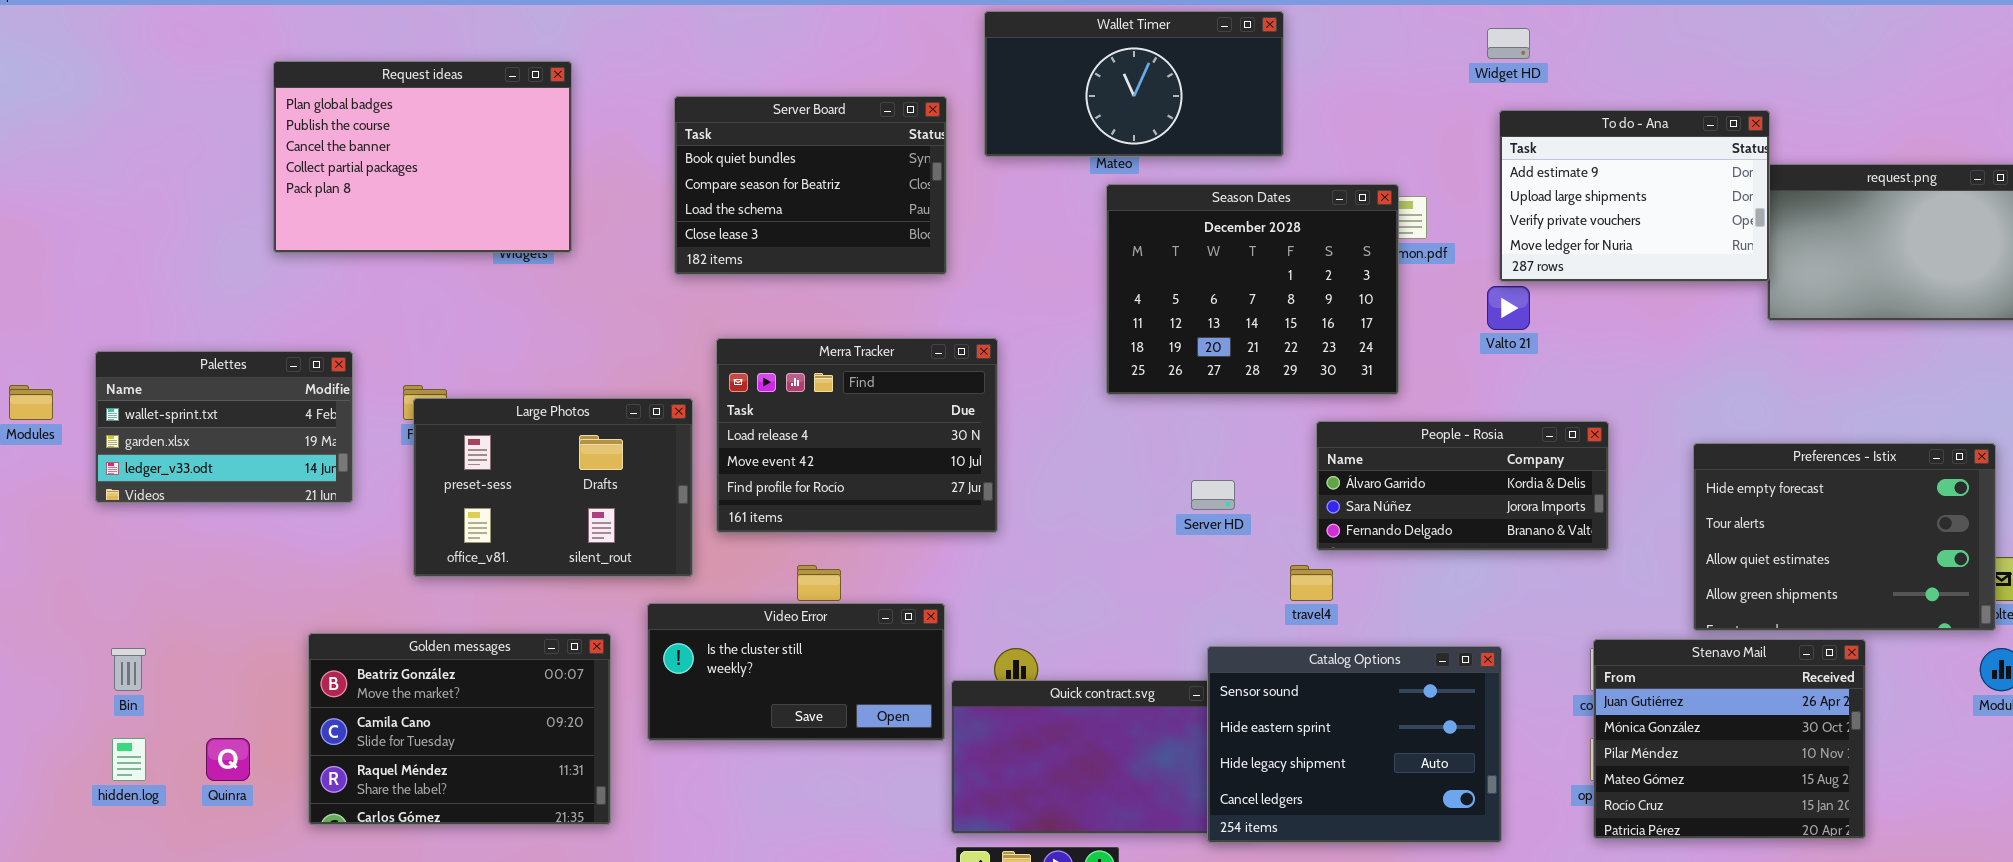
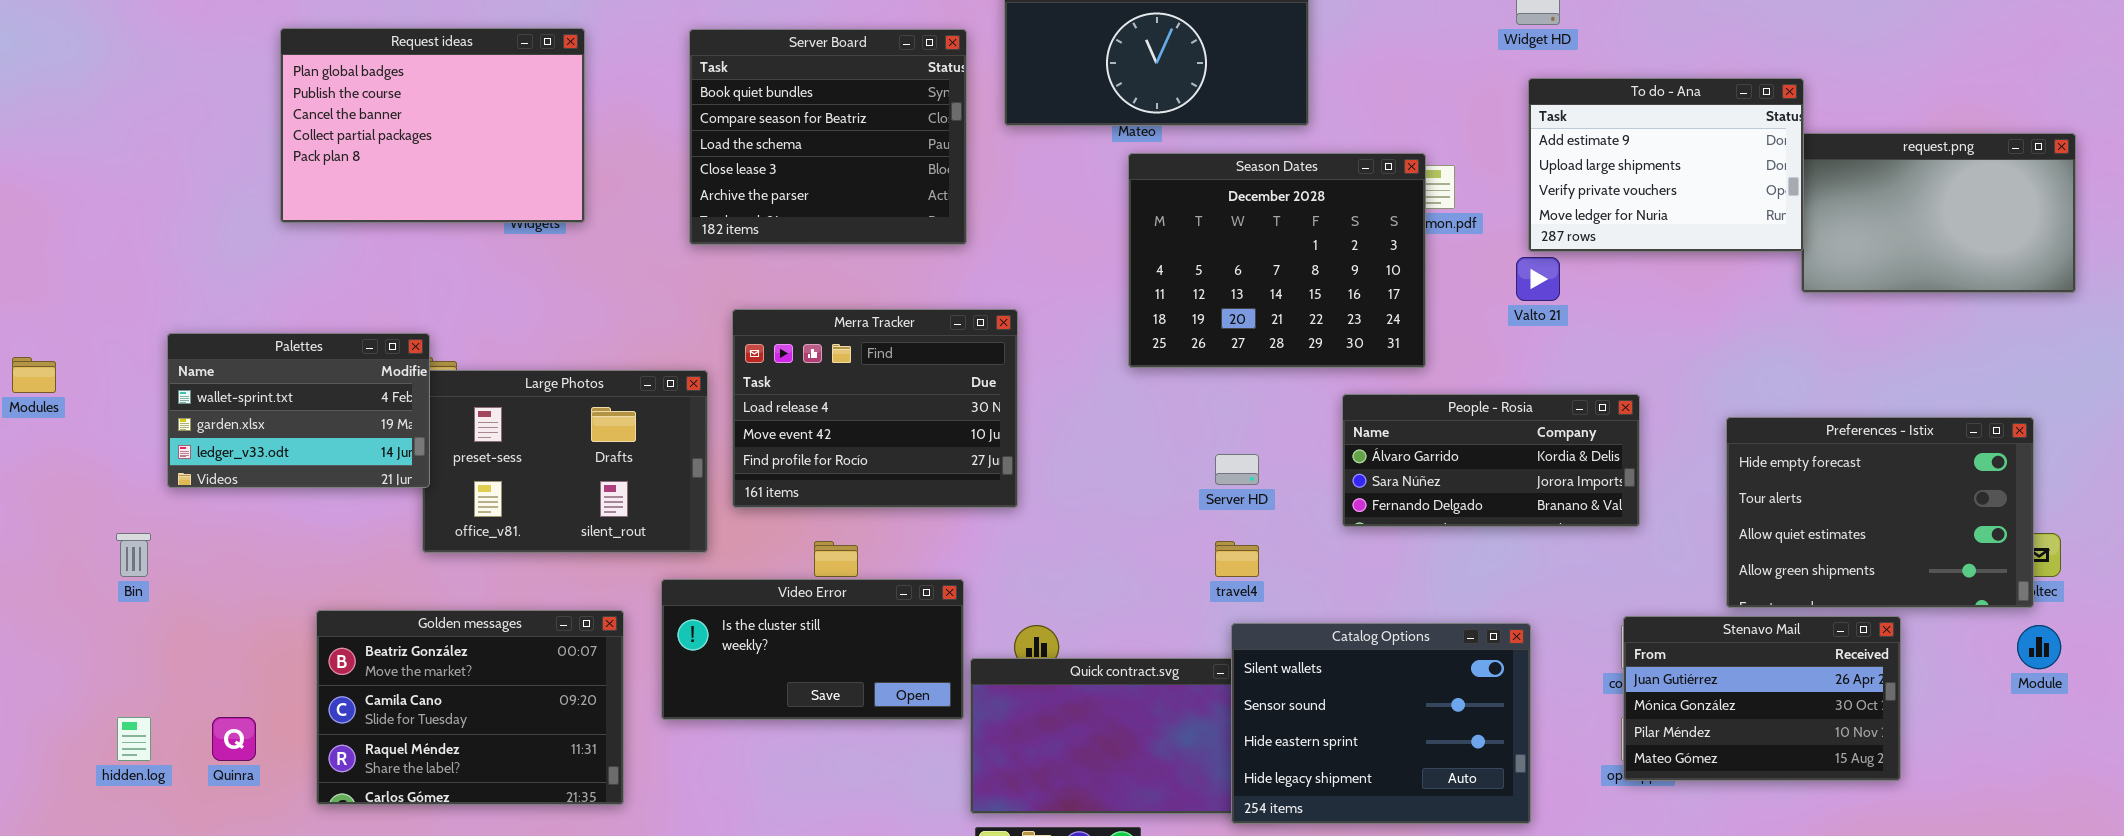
Server Board: [674,96,947,275] -> [689,29,967,245], resized
Palettes: [95,351,353,503] -> [167,333,430,488], moved
travel4: [1290,565,1333,601] -> [1215,541,1259,577], moved
Stenavo Mail: [1593,639,1866,839] -> [1623,616,1901,781], resized
Catalog Options: [1207,646,1502,843] -> [1231,623,1531,824], scrolled up 1 row
Bin: [111,648,146,691] -> [116,533,151,577], moved

